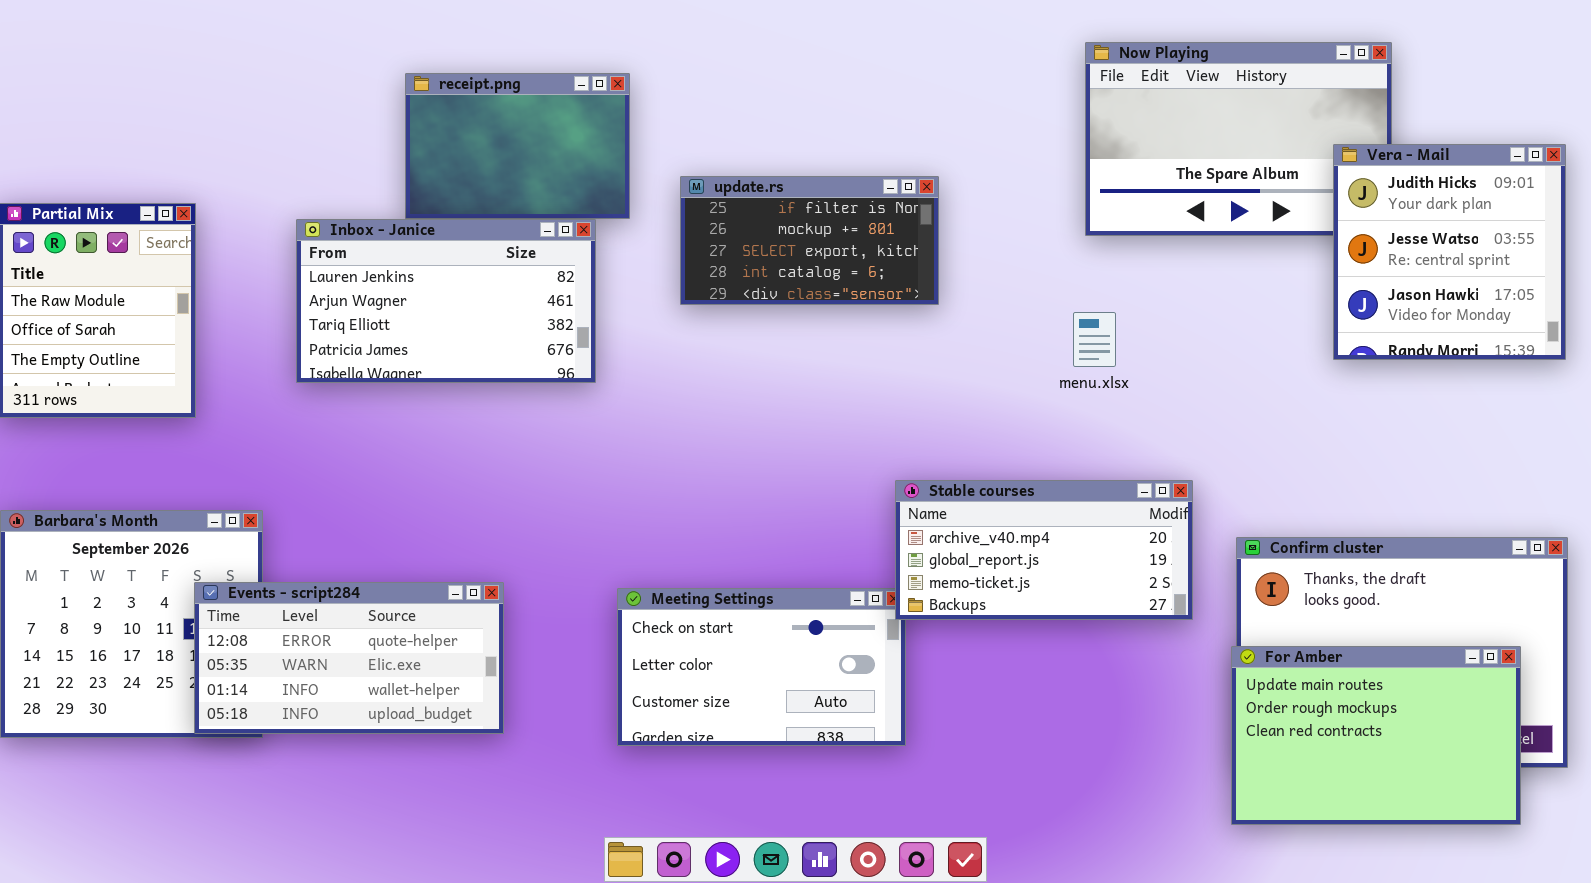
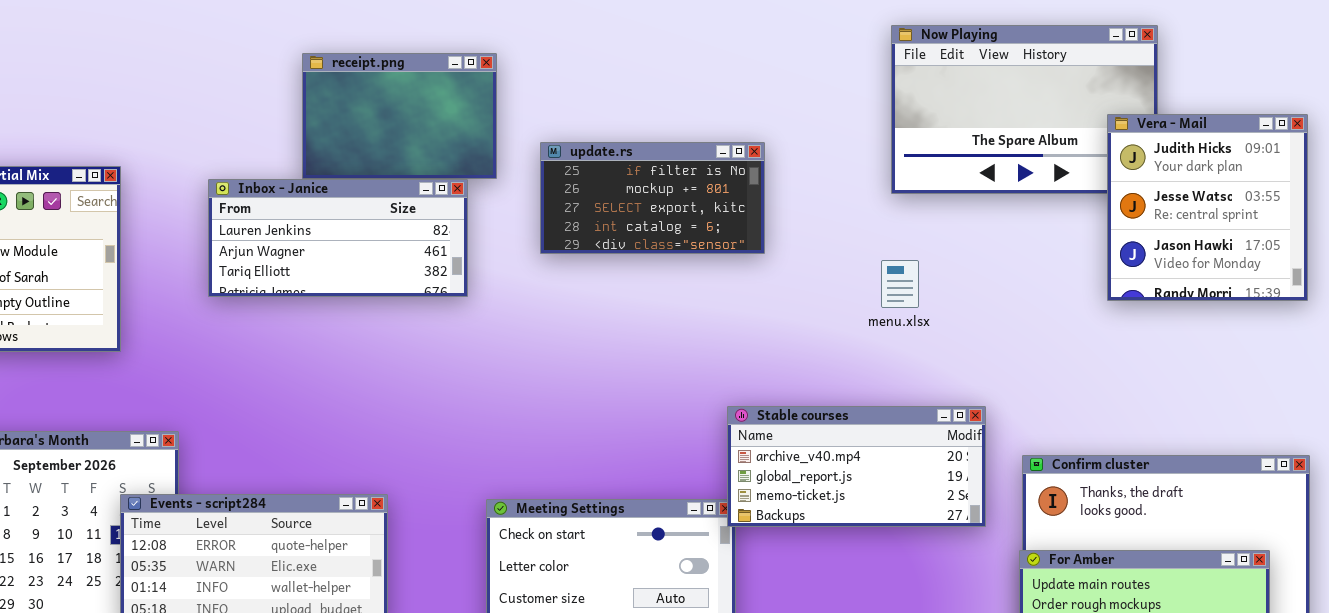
Inbox - Janice: [296,219,596,383] -> [208,179,468,297], resized

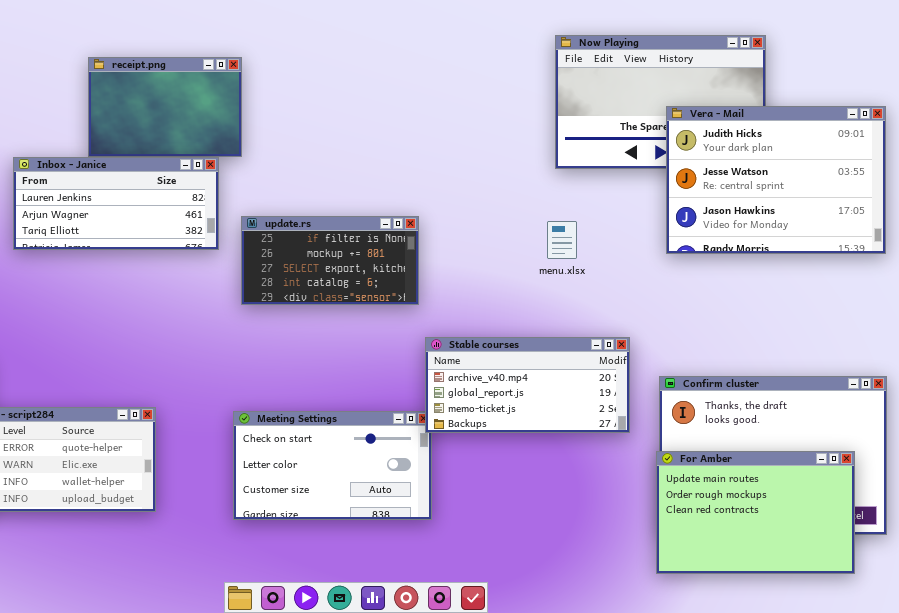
Vera - Mail: [1107,114,1308,301] -> [666,106,886,254], resized
update.rs: [540,142,765,254] -> [241,216,419,305], moved

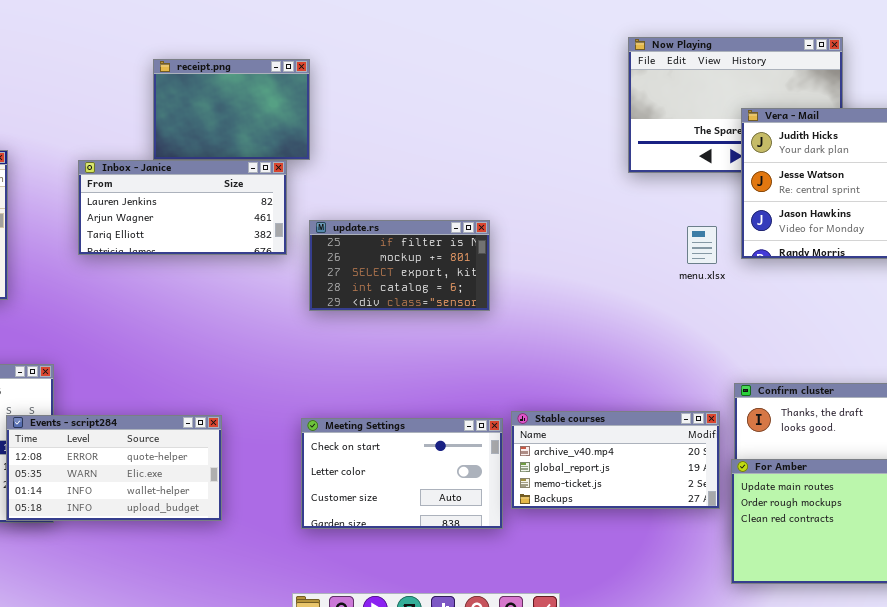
menu.xlsx: [547,221,577,259] -> [687,226,717,264], moved
Stable courses: [425,337,630,433] -> [511,411,720,509], moved

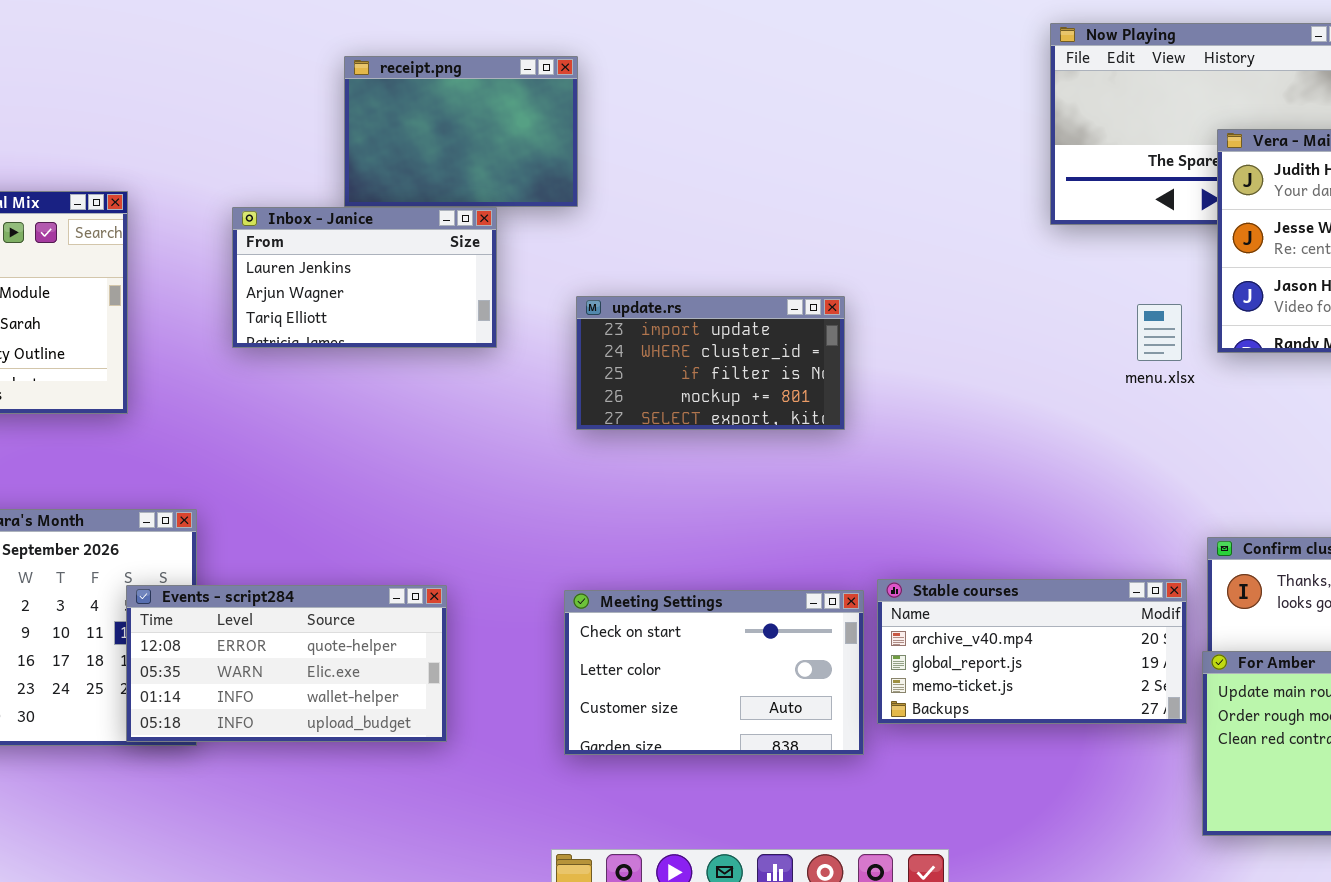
Inbox - Janice: [78,160,287,255] -> [232,207,497,348], resized
update.rs: [309,220,490,311] -> [576,296,845,430], scrolled up 2 rows

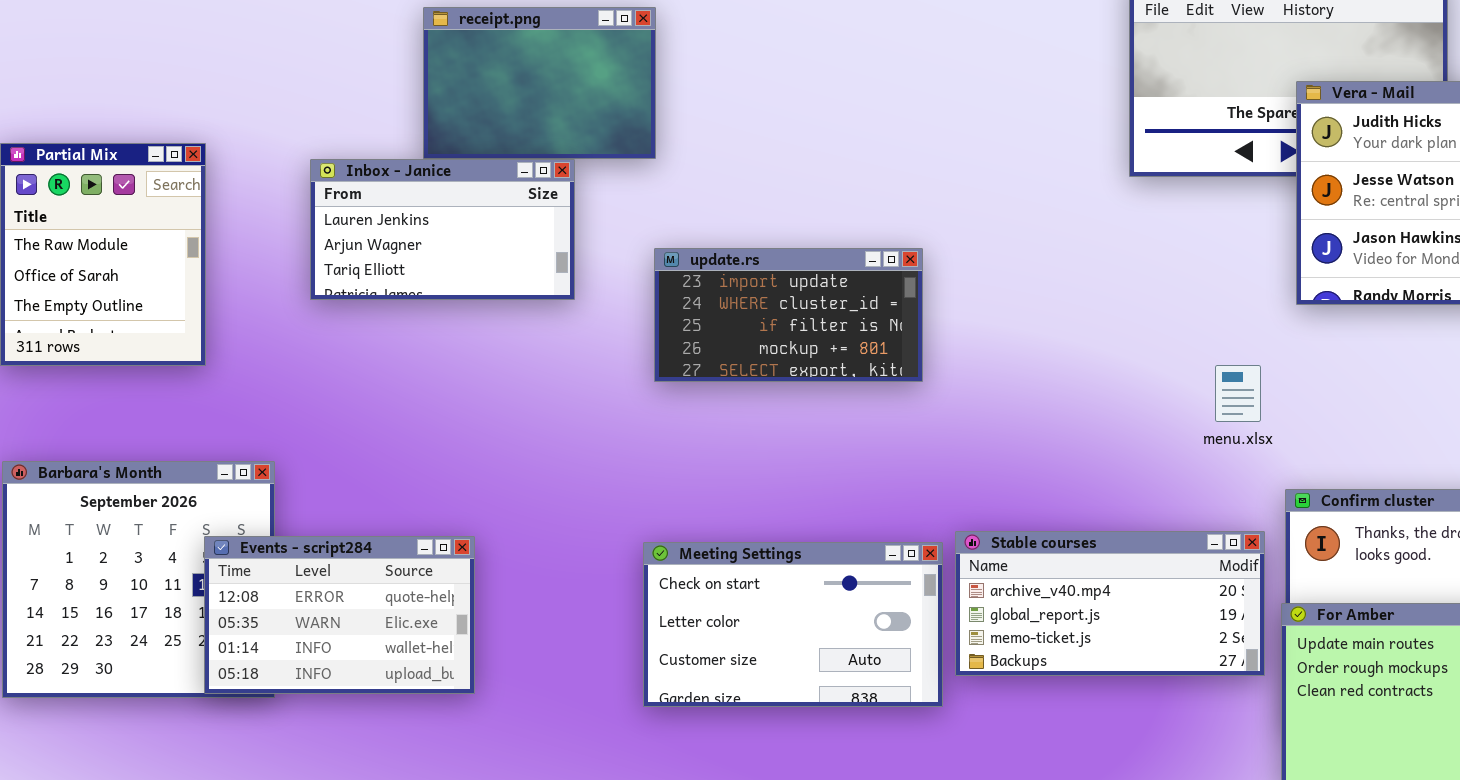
menu.xlsx: [1137,304,1182,361] -> [1215,365,1261,422], moved
Events - script284: [126,585,447,742] -> [204,536,475,694], resized

